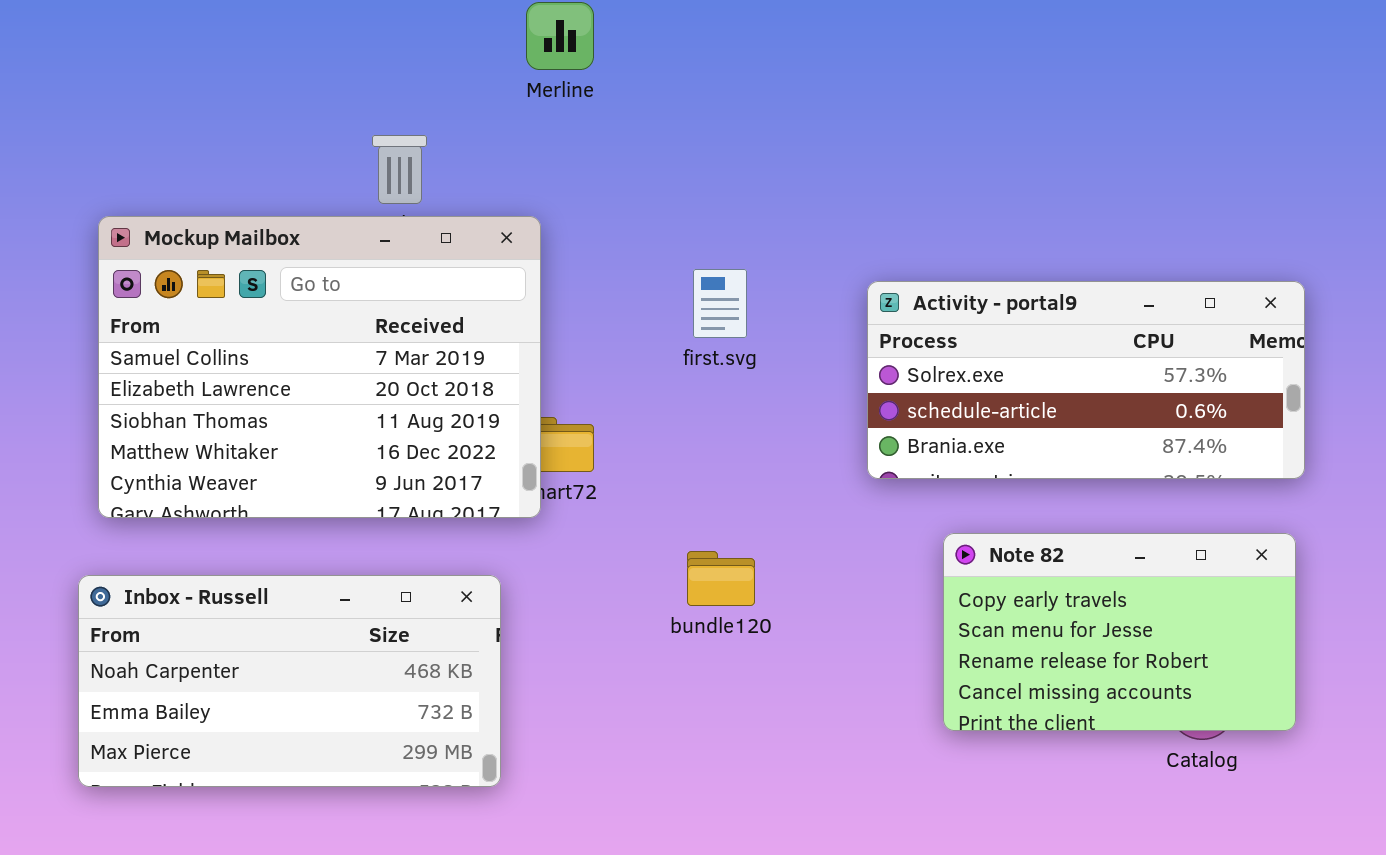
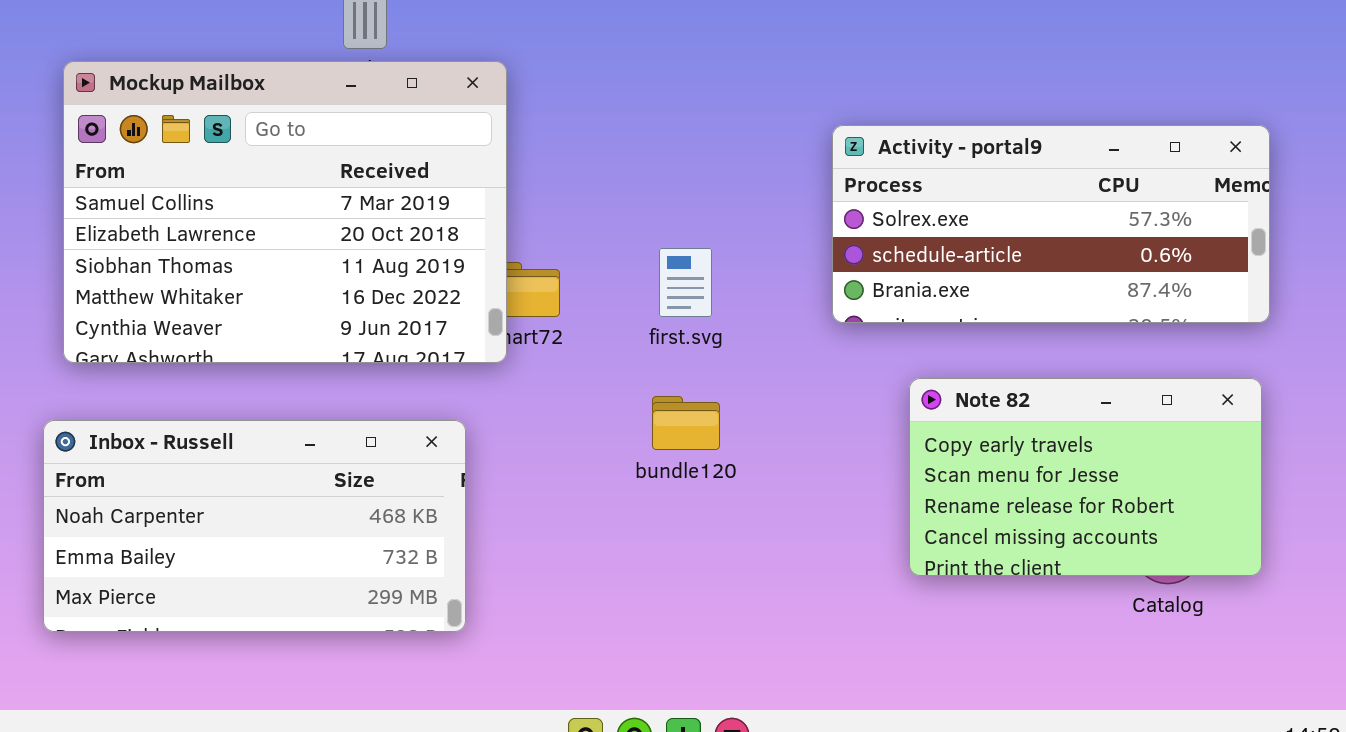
first.svg: [693,269,747,338] -> [659,248,712,317], moved

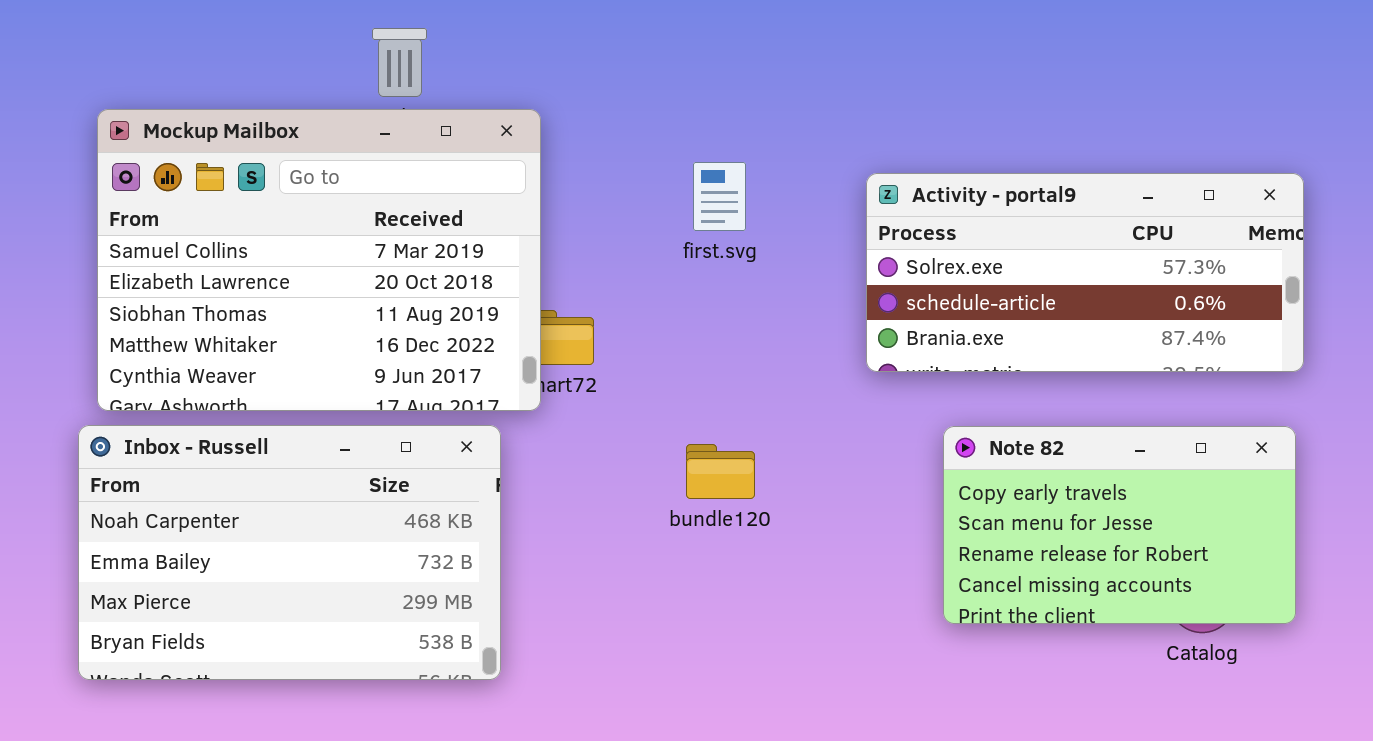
first.svg: [659,248,712,317] -> [693,162,746,231], moved
Inbox - Russell: [43,420,466,632] -> [78,425,501,680], resized

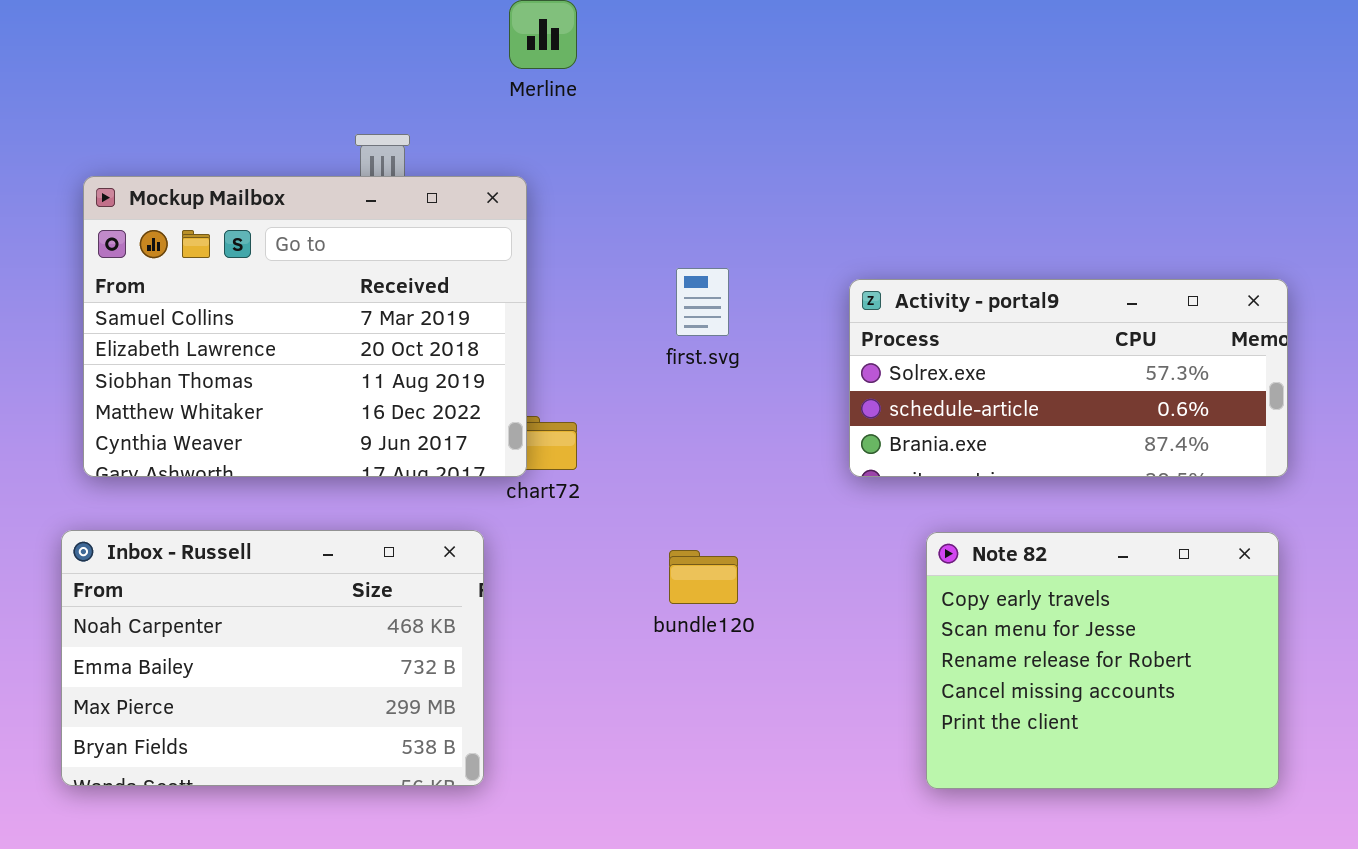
Mockup Mailbox: [97,109,541,411] -> [83,176,527,477], moved
Note 82: [943,426,1296,624] -> [926,532,1279,789], resized

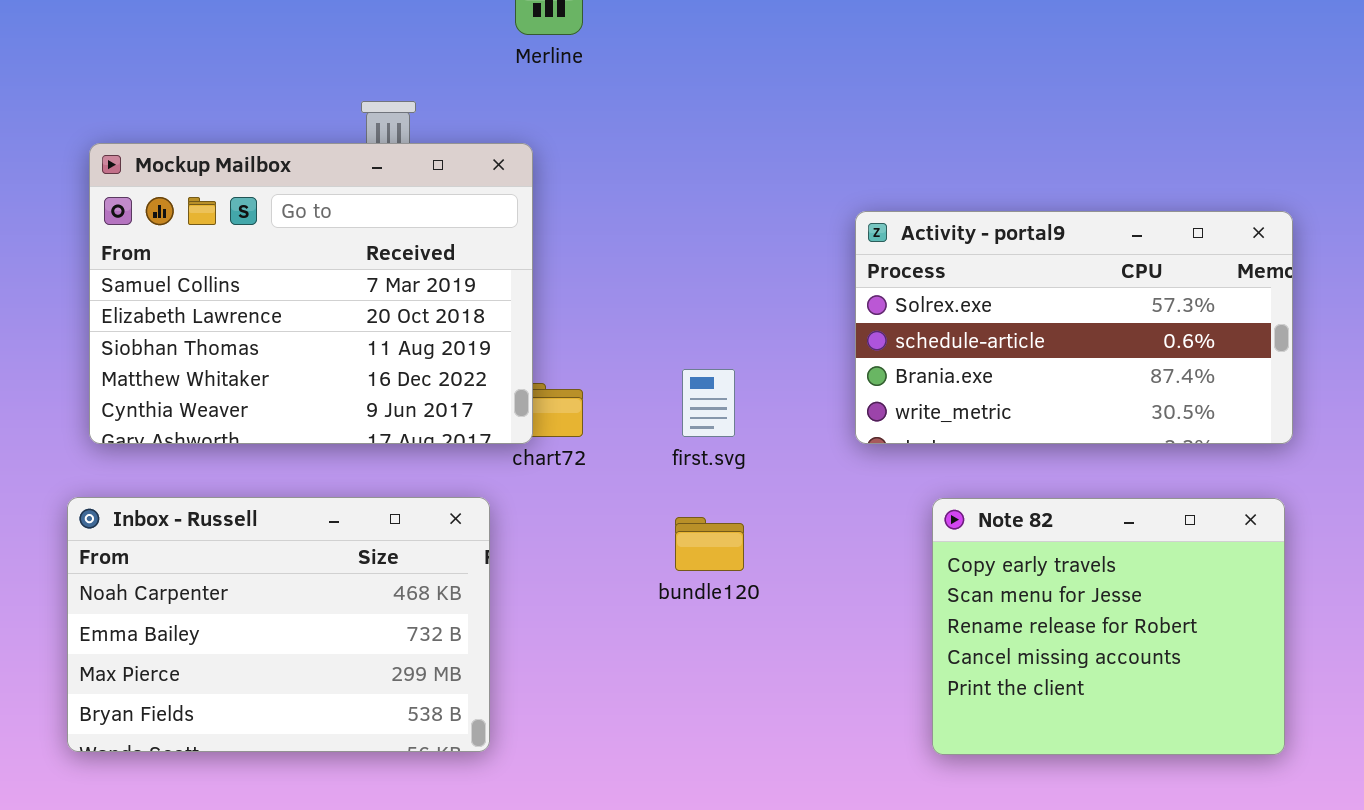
first.svg: [676,268,729,336] -> [682,369,735,437], moved
Activity - portal9: [849,279,1288,477] -> [855,211,1293,444], resized

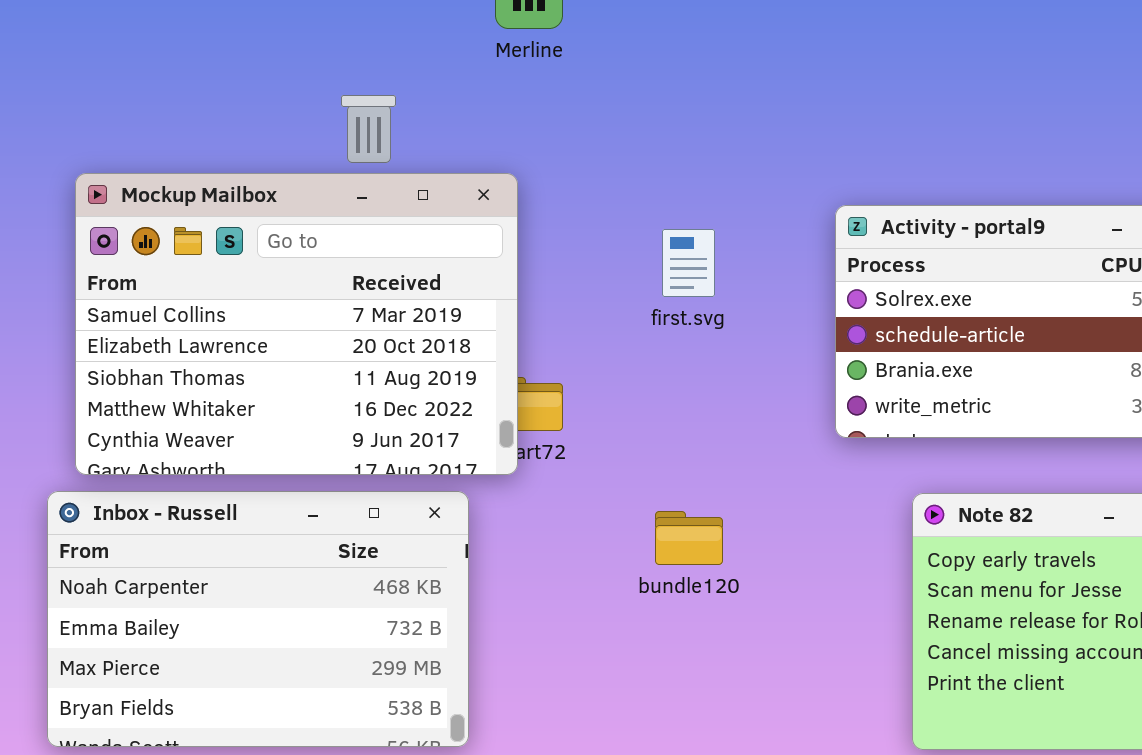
Mockup Mailbox: [89,143,533,444] -> [75,173,518,475], moved
first.svg: [682,369,735,437] -> [662,229,715,297], moved

